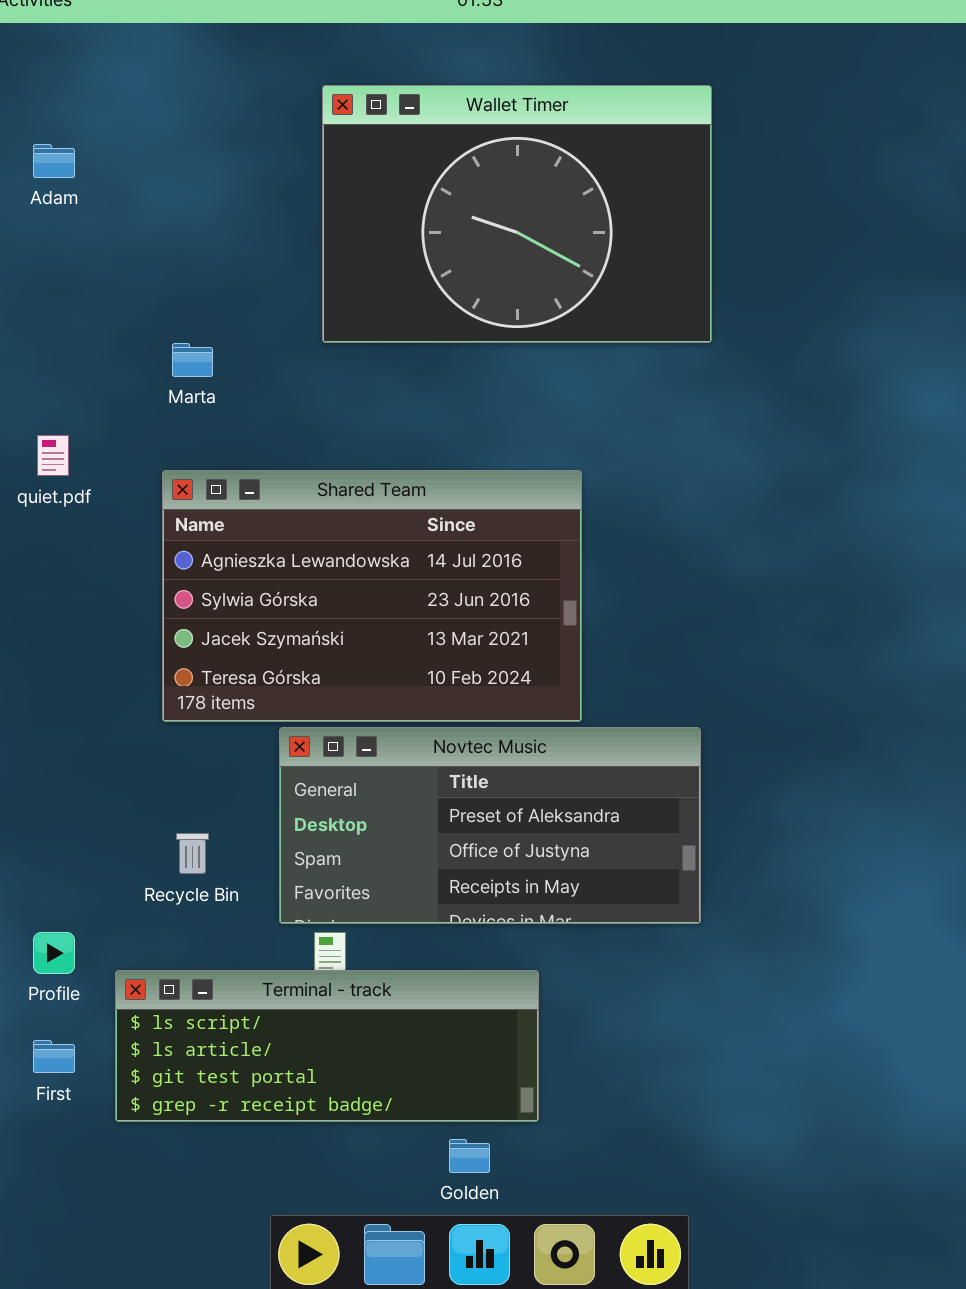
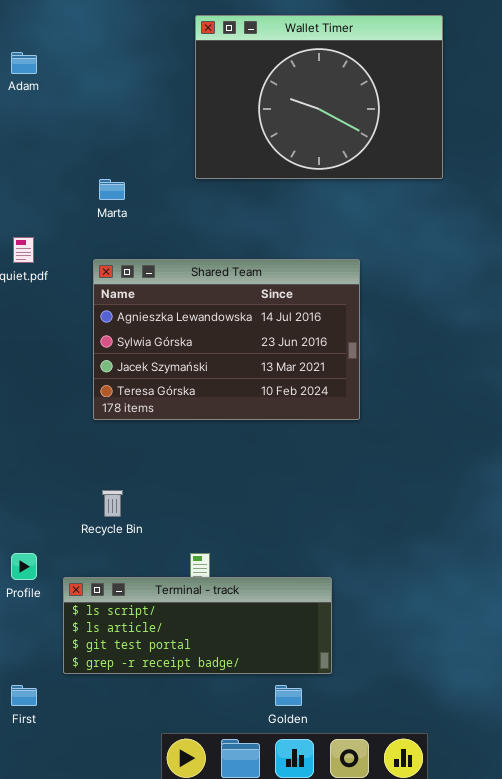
Novtec Music: [279,727,701,924] -> none, closed
First: [33,1040,75,1073] -> [11,685,37,706], moved

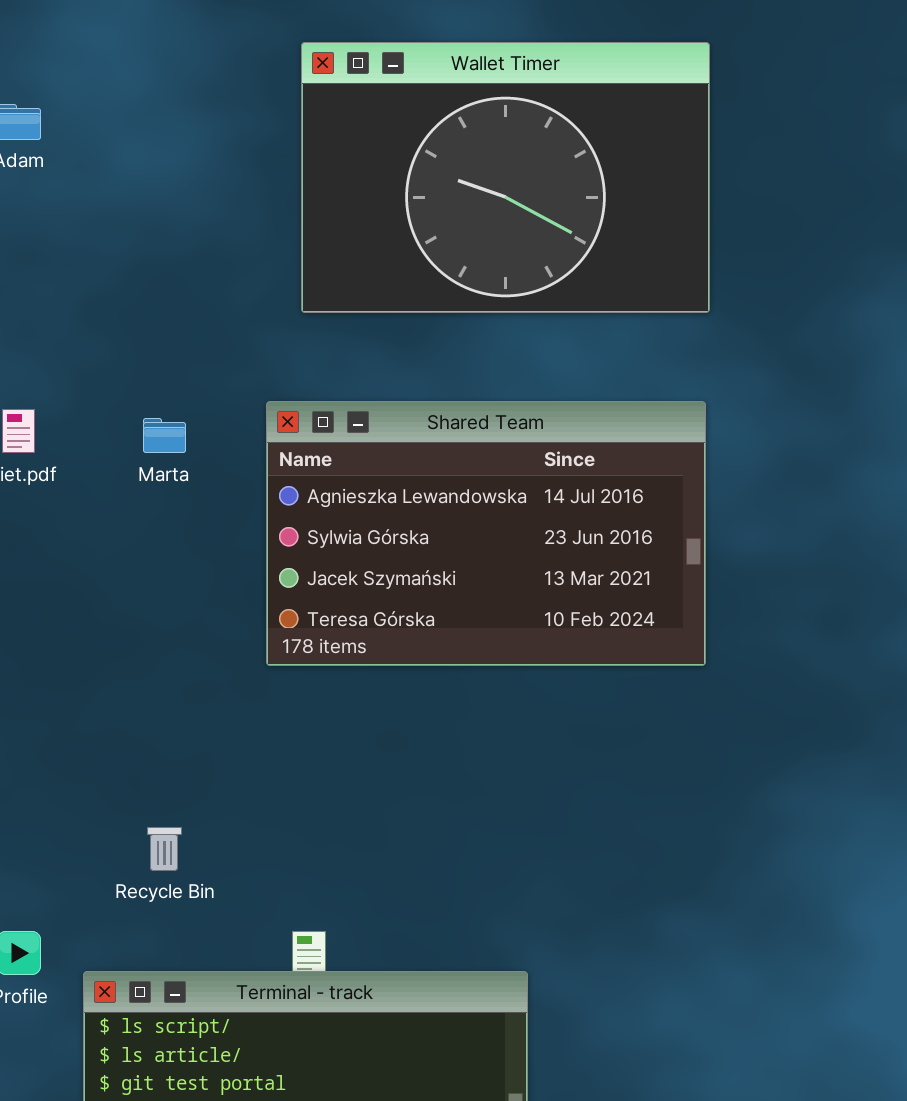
Marta: [99,179,125,200] -> [143,418,186,453], moved
Shared Team: [93,259,360,420] -> [266,401,706,666], moved

